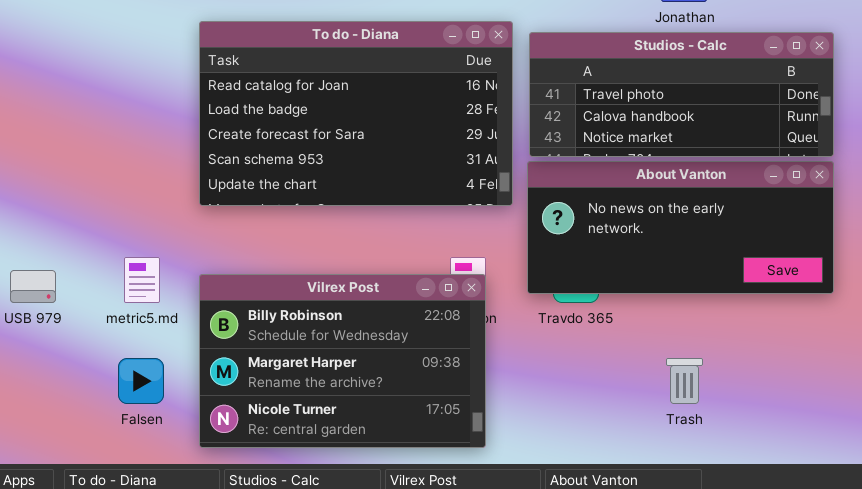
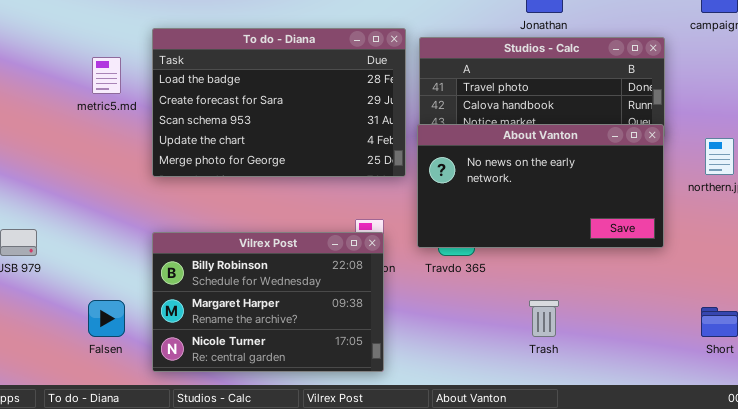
To do - Diana: [199,21,513,206] -> [152,28,406,177], scrolled down 1 row
About Vanton: [527,161,834,294] -> [417,124,664,248], resized
metric5.md: [124,257,160,303] -> [92,57,121,94], moved

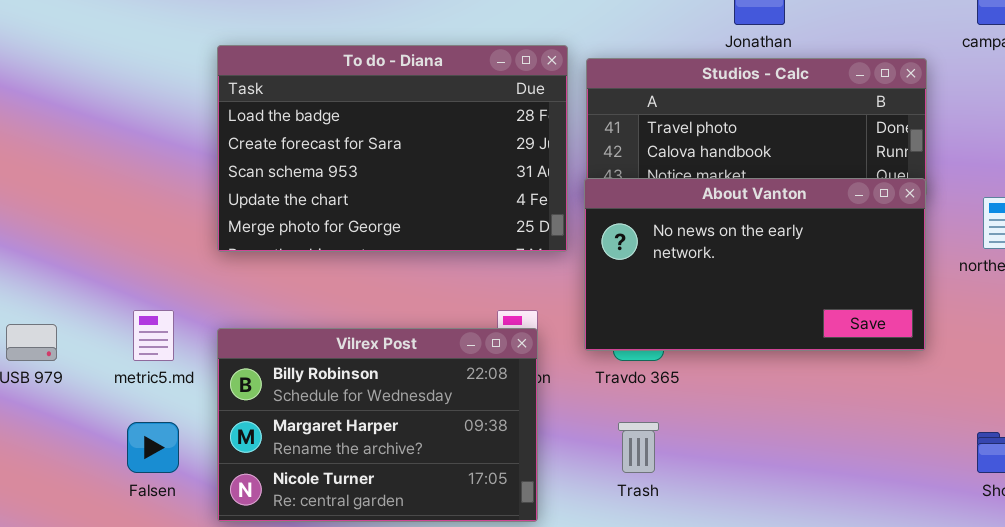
metric5.md: [92,57,121,94] -> [133,310,174,361], moved
Trash: [529,300,559,337] -> [618,422,659,473], moved

